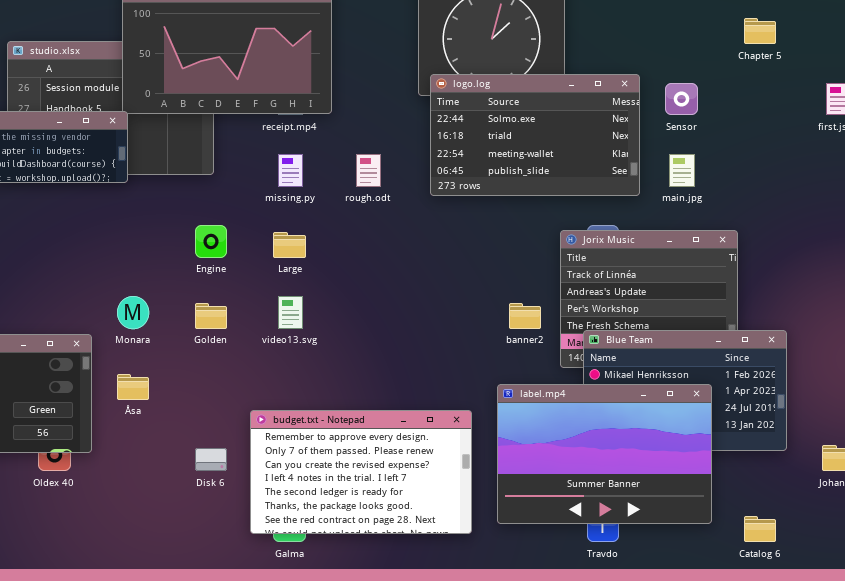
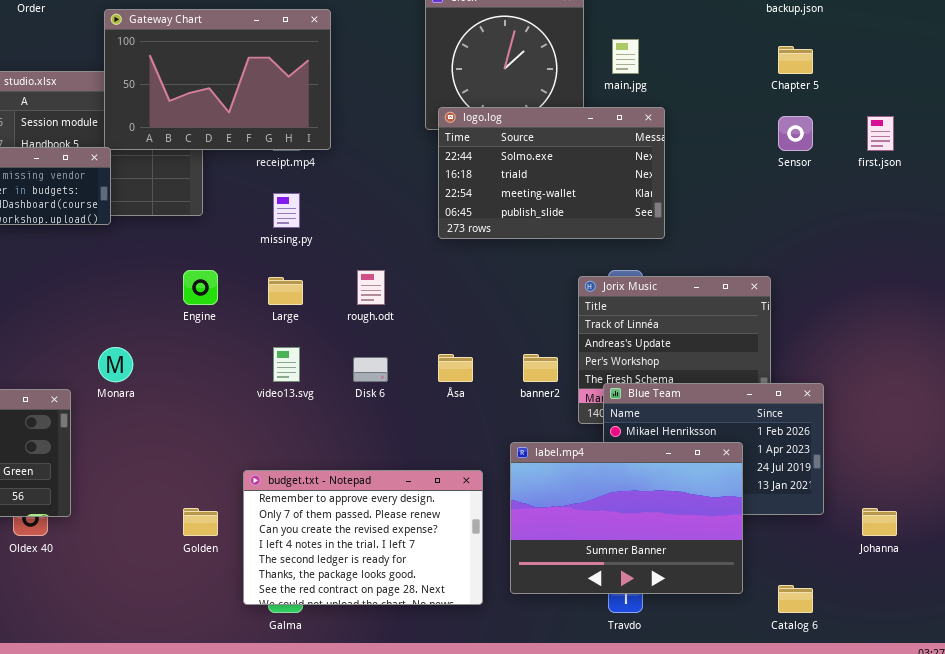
Sensor: [665,83,698,115] -> [778,116,813,151], moved
rough.odt: [356,154,381,187] -> [357,270,385,305], moved
main.jpg: [669,154,695,187] -> [612,39,639,74], moved
Golden: [195,303,227,329] -> [183,508,218,536], moved
Åsa: [117,374,149,400] -> [438,354,473,382], moved
Disk 6: [195,448,227,471] -> [353,357,388,382], moved

